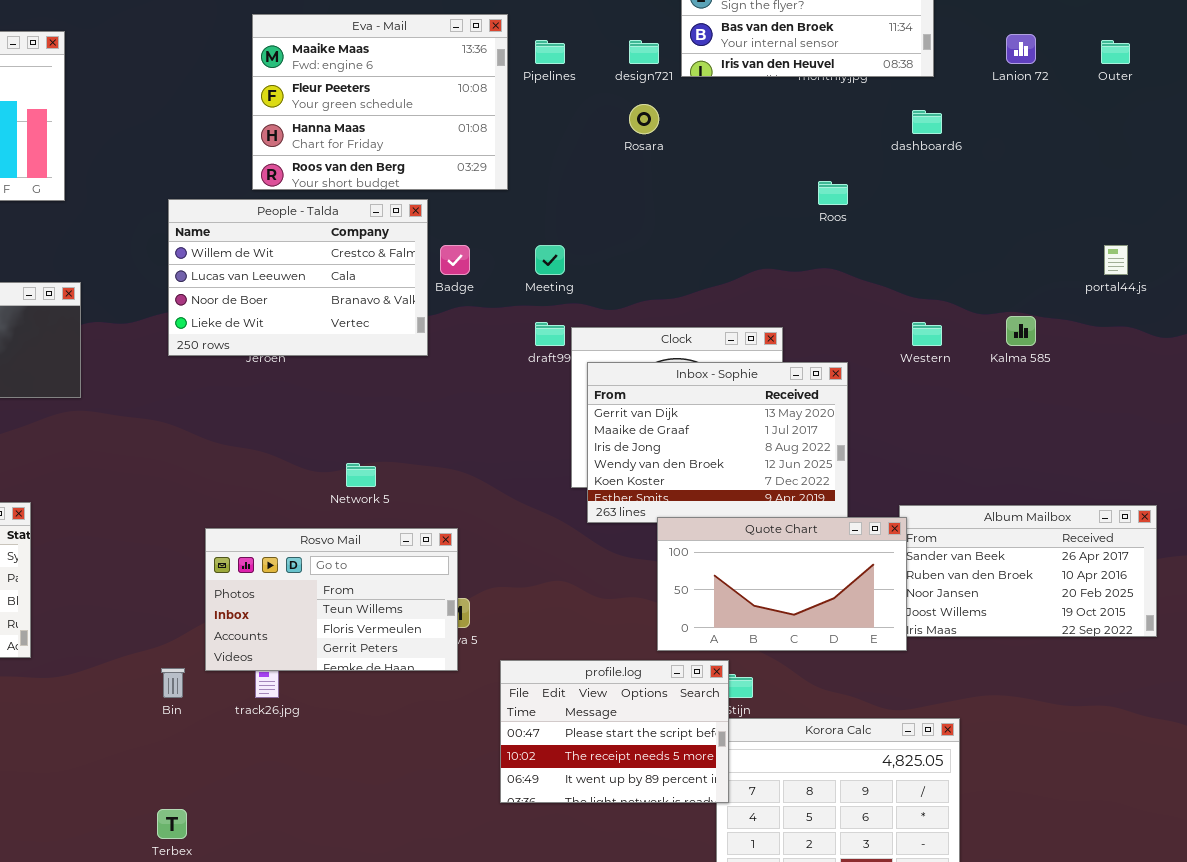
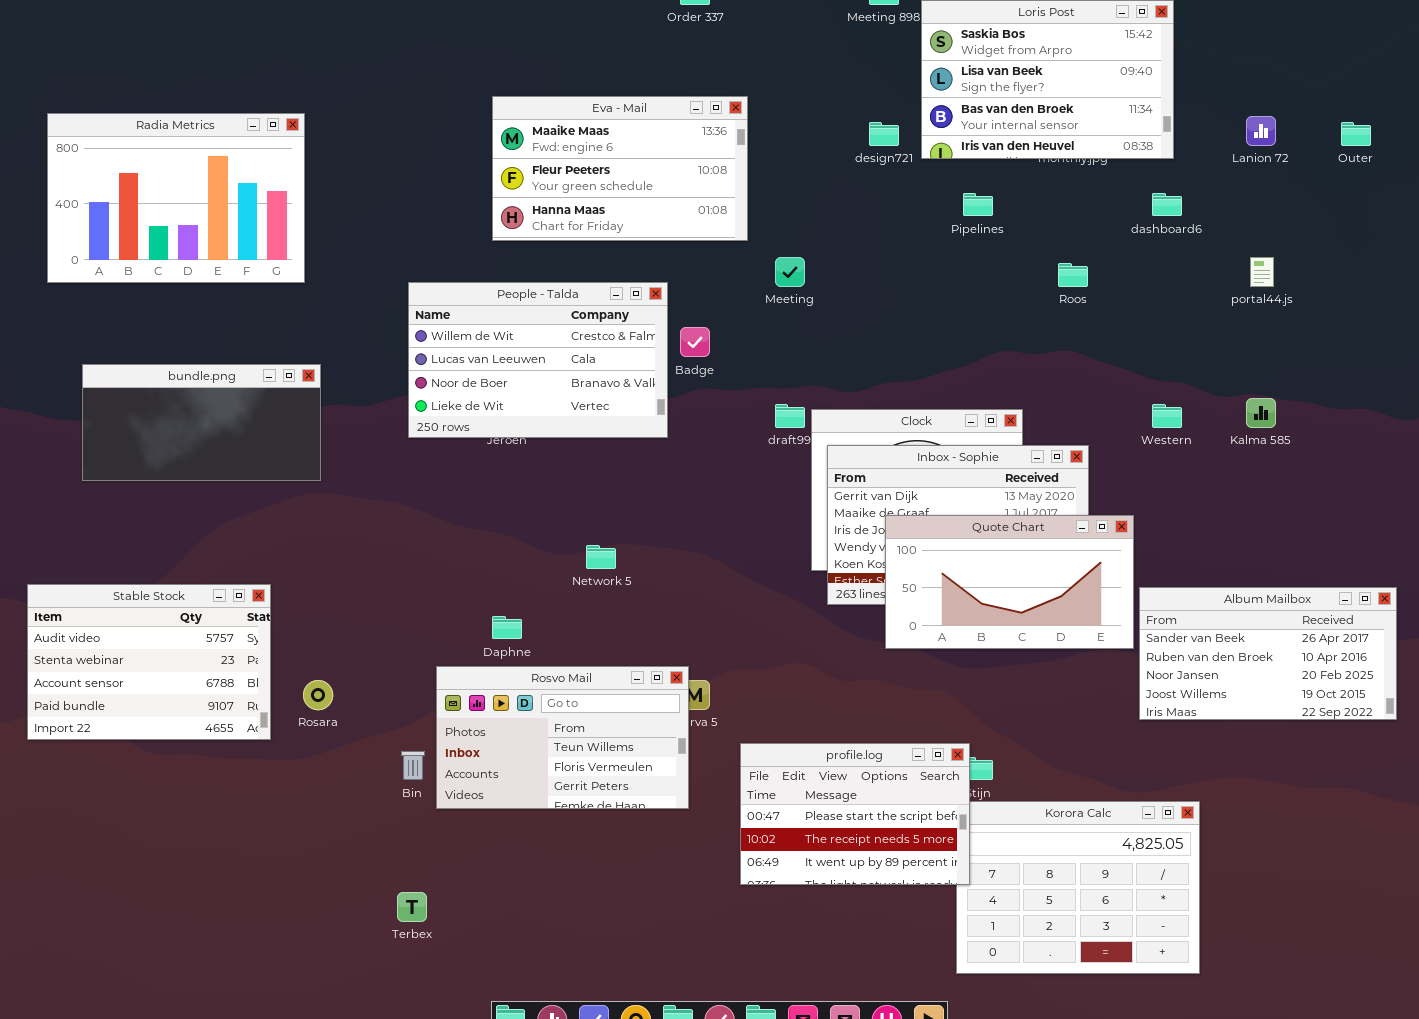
Eva - Mail: [252,14,508,190] -> [492,96,748,241], resized
Pipelines: [535,40,565,64] -> [963,193,993,216], moved
Rosara: [629,104,659,134] -> [303,680,333,710], moved
Meeting: [535,245,565,275] -> [775,257,805,287], moved
portal44.js: [1104,245,1128,275] -> [1250,257,1274,287], moved
Quote Chart: [657,517,907,651] -> [885,515,1134,649], moved
Rosvo Mail: [205,528,458,671] -> [436,666,689,809], moved

